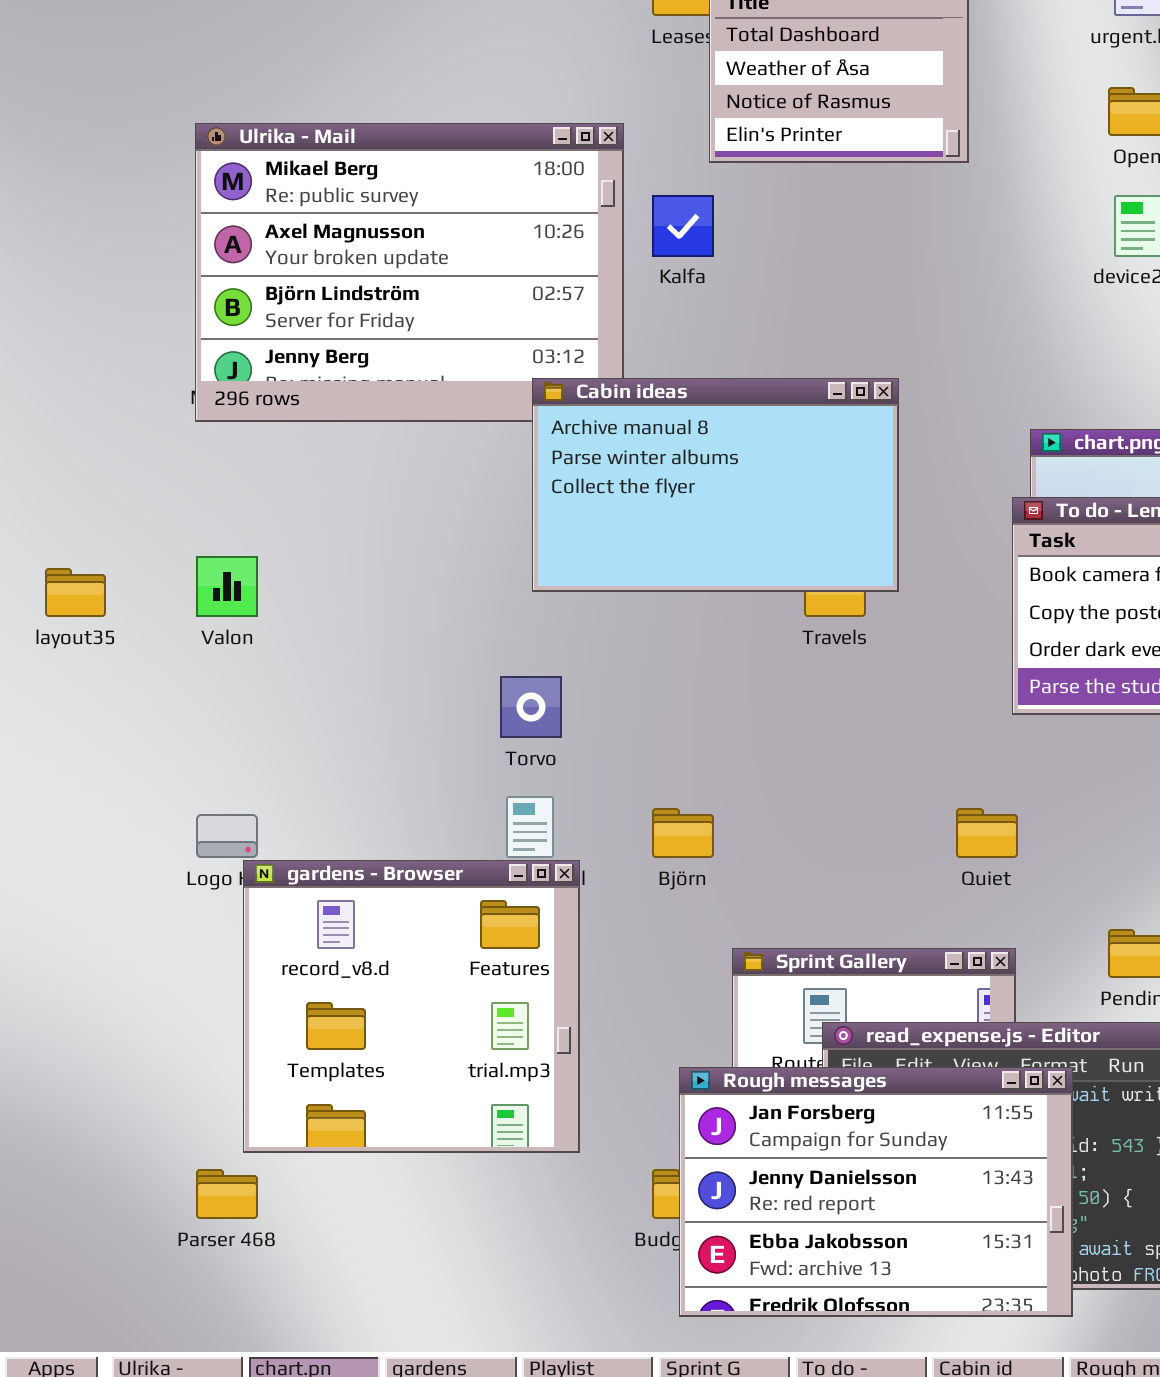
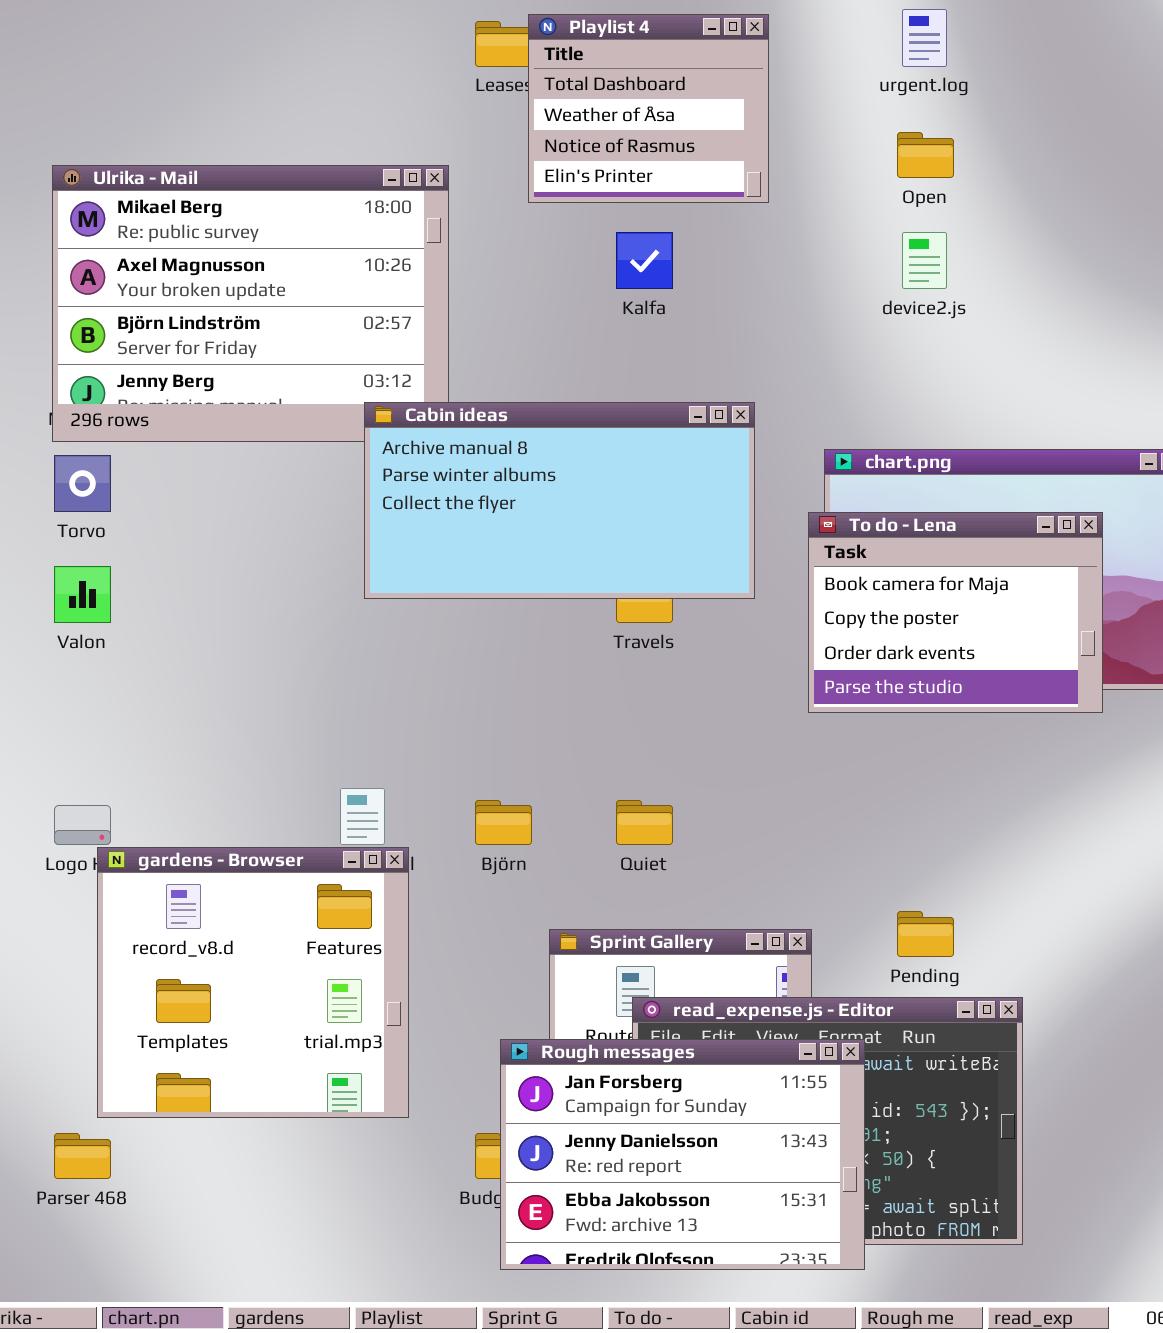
Kalfa: [652,195,714,257] -> [616,232,673,289], moved
Cabin ideas: [532,378,899,592] -> [364,402,755,599], resized
Torvo: [500,676,562,738] -> [54,455,111,512], moved
Quiet: [956,808,1018,858] -> [616,800,673,845], moved

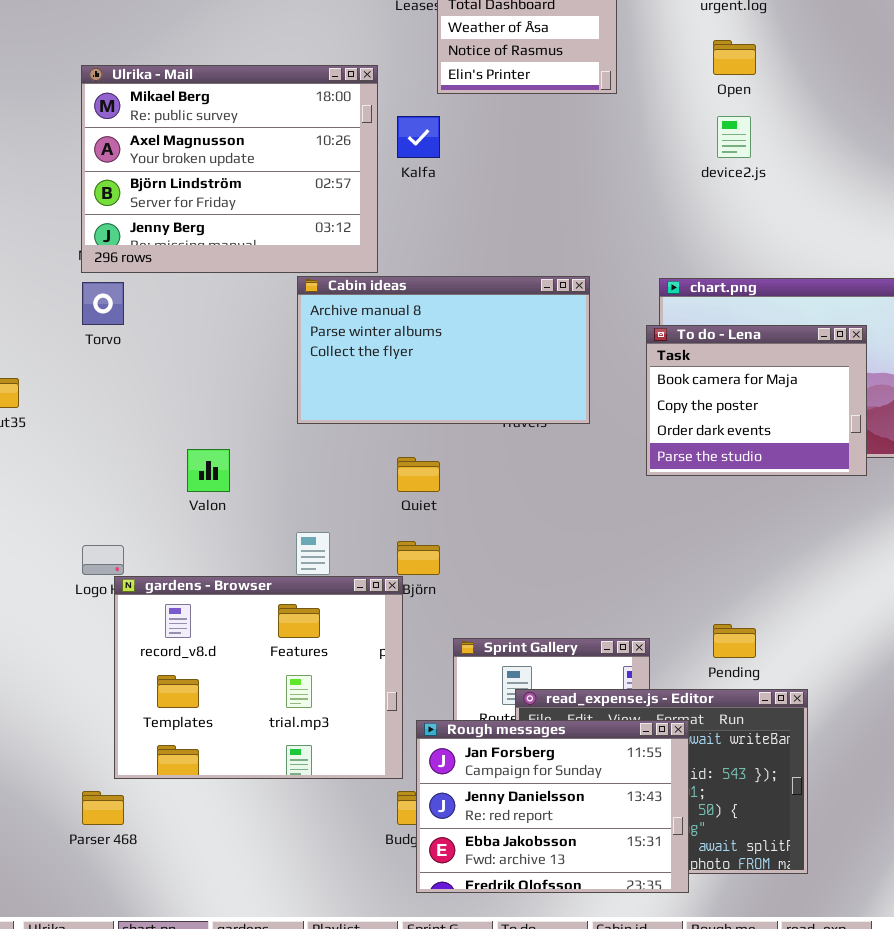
Kalfa: [616,232,673,289] -> [397,116,440,158], moved
Cabin ideas: [364,402,755,599] -> [297,276,590,424], moved
Valon: [54,566,111,623] -> [187,449,230,492], moved
Quiet: [616,800,673,845] -> [397,457,440,492], moved
gardens - Browser: [97,847,409,1118] -> [114,576,403,779], resized

